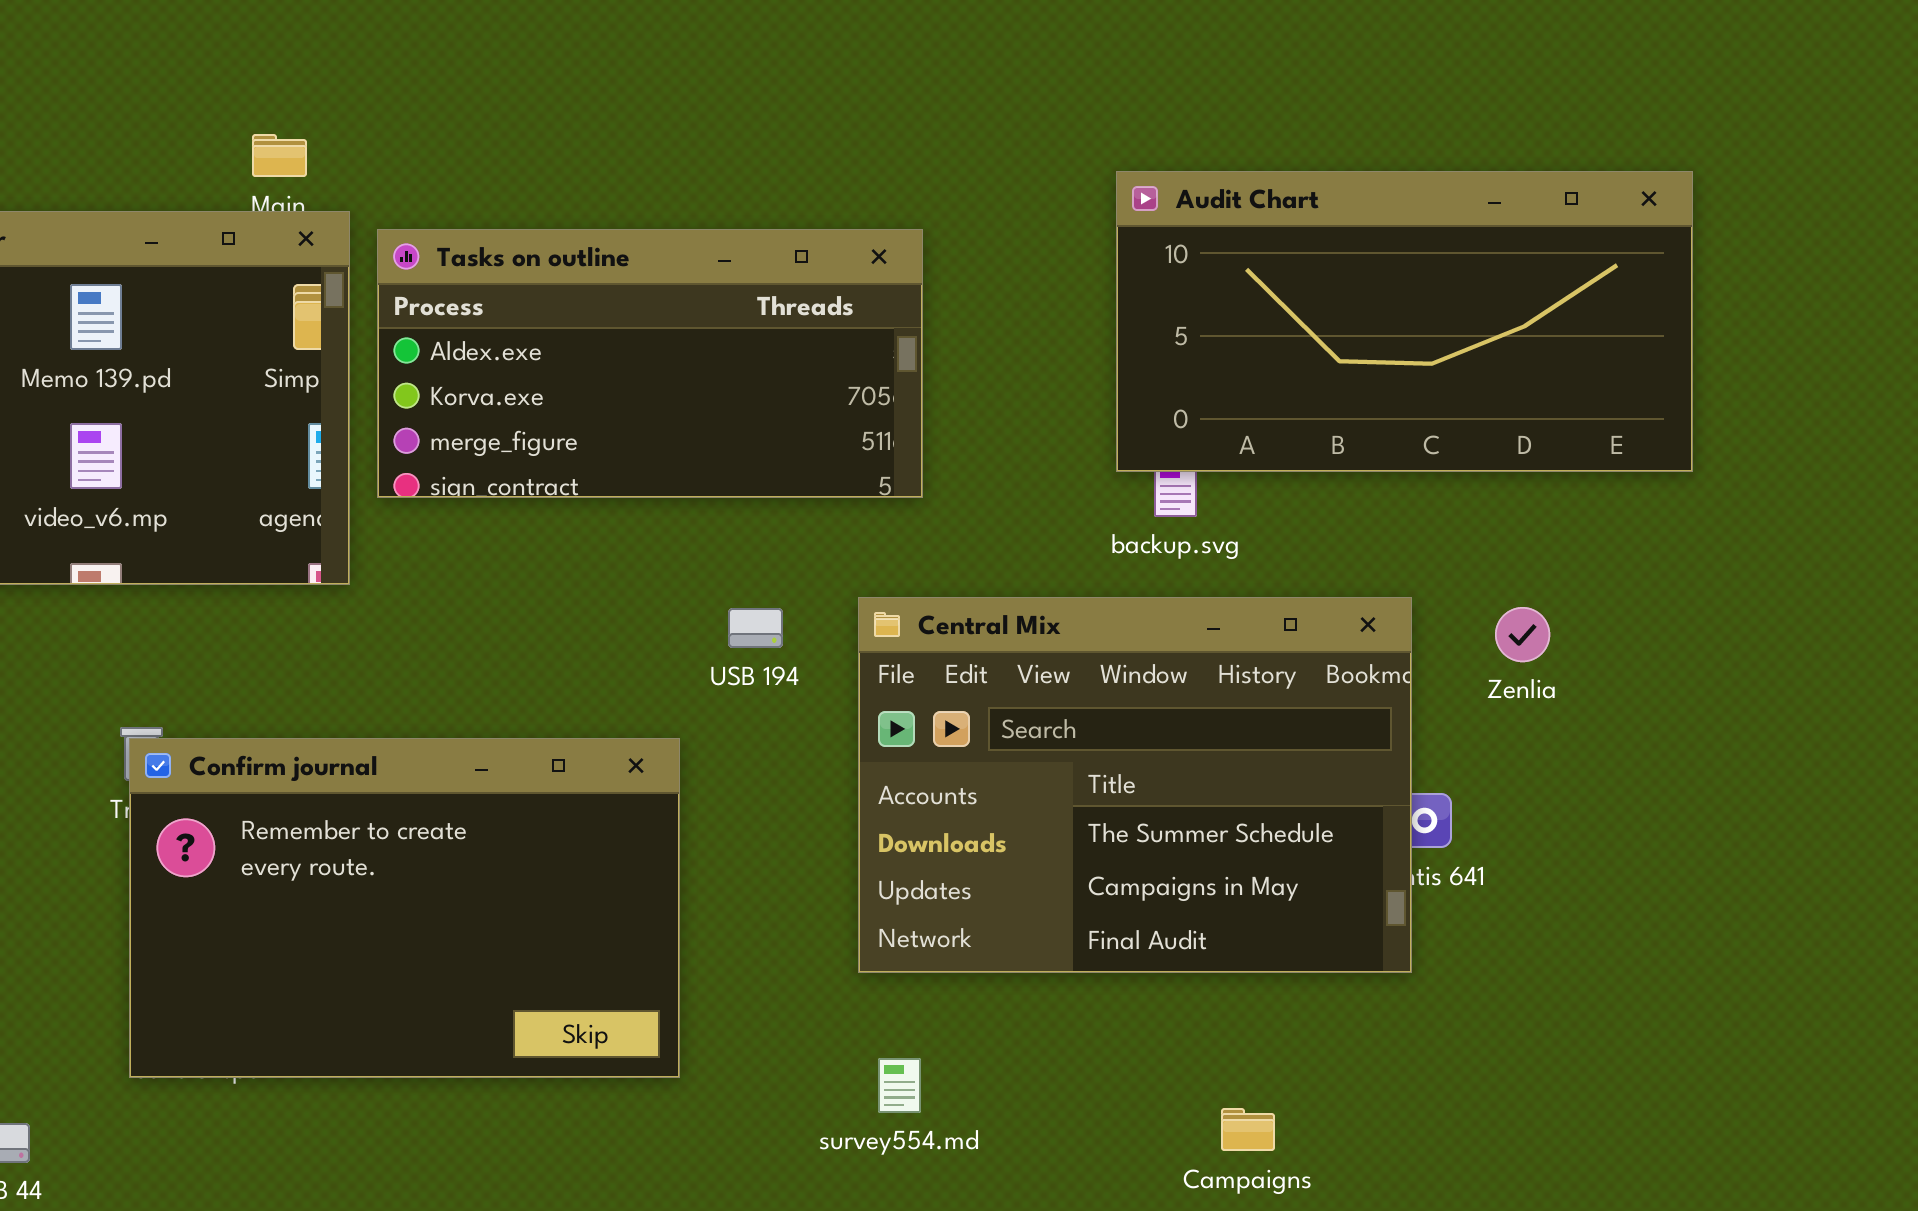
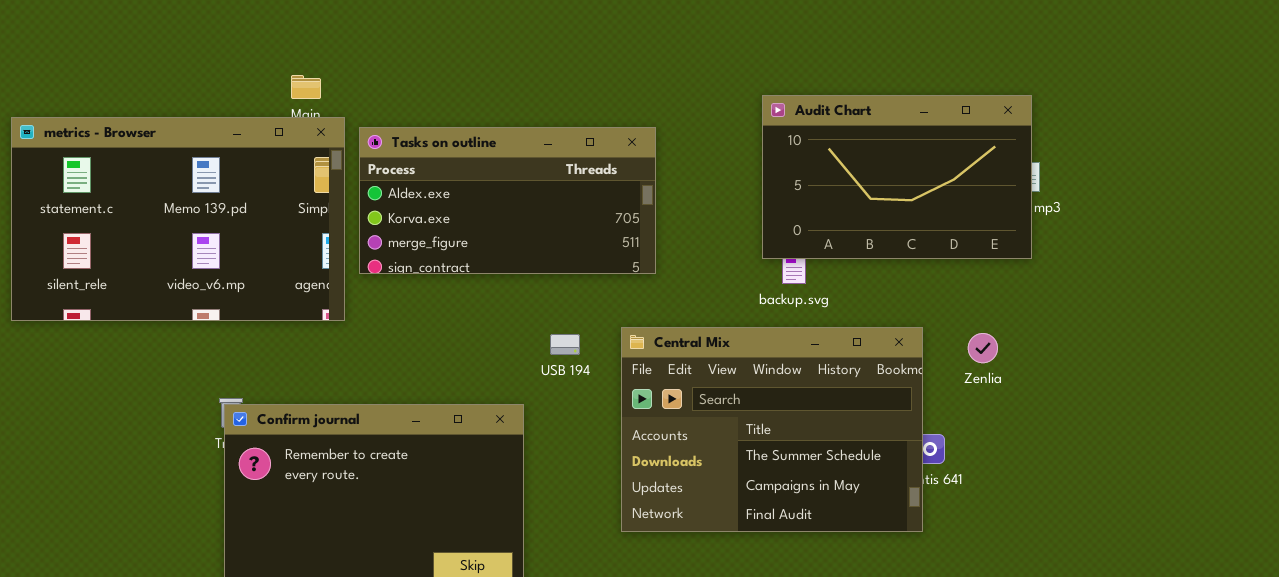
Audit Chart: [1116,171,1693,472] -> [762,95,1032,259], resized

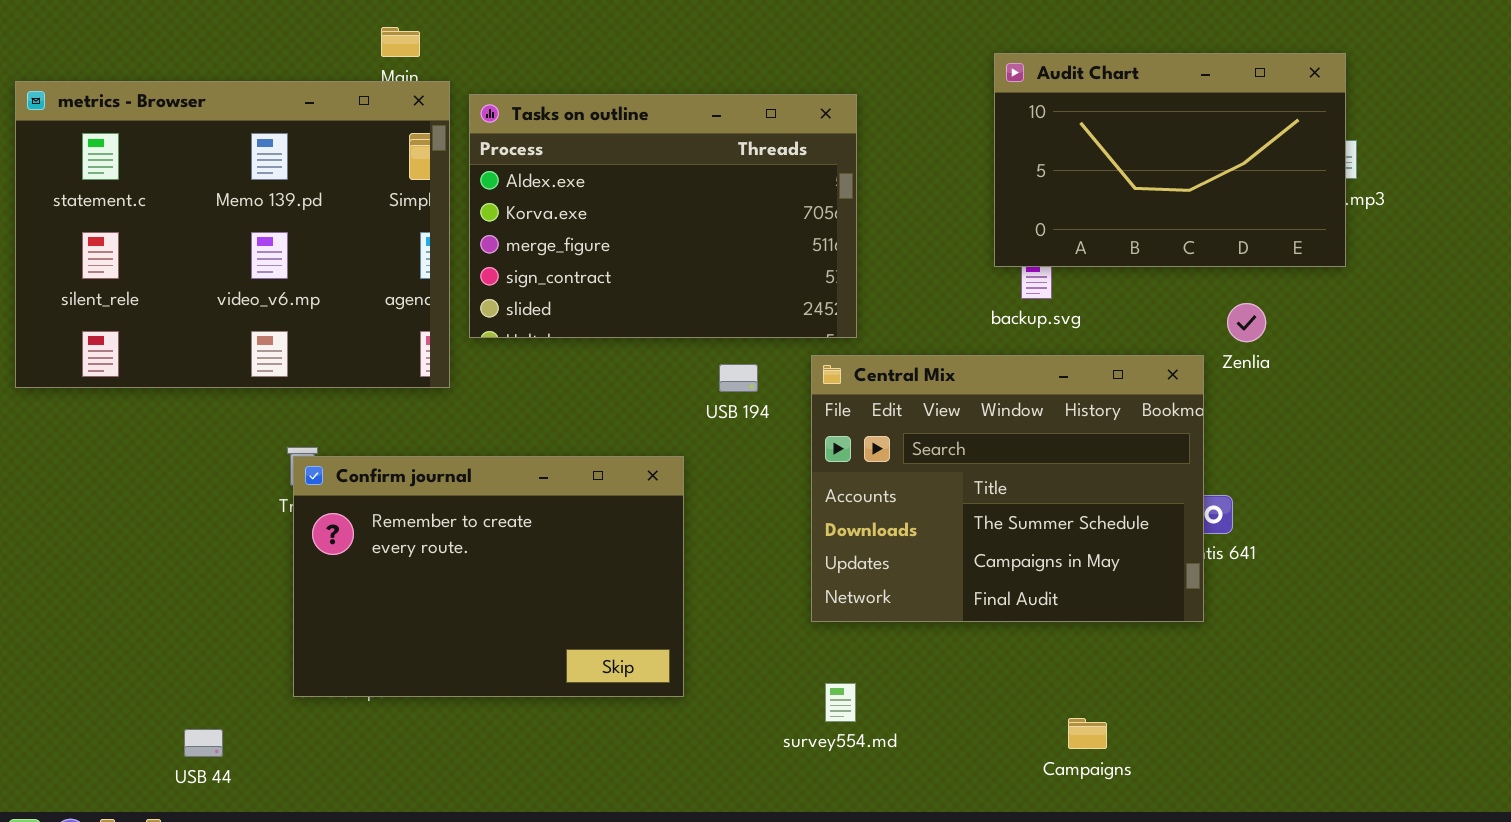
metrics - Browser: [11,117,345,321] -> [15,81,450,388], resized
Tasks on outline: [359,127,656,274] -> [469,94,857,338], resized
Zenlia: [968,333,998,363] -> [1227,303,1266,342], moved

